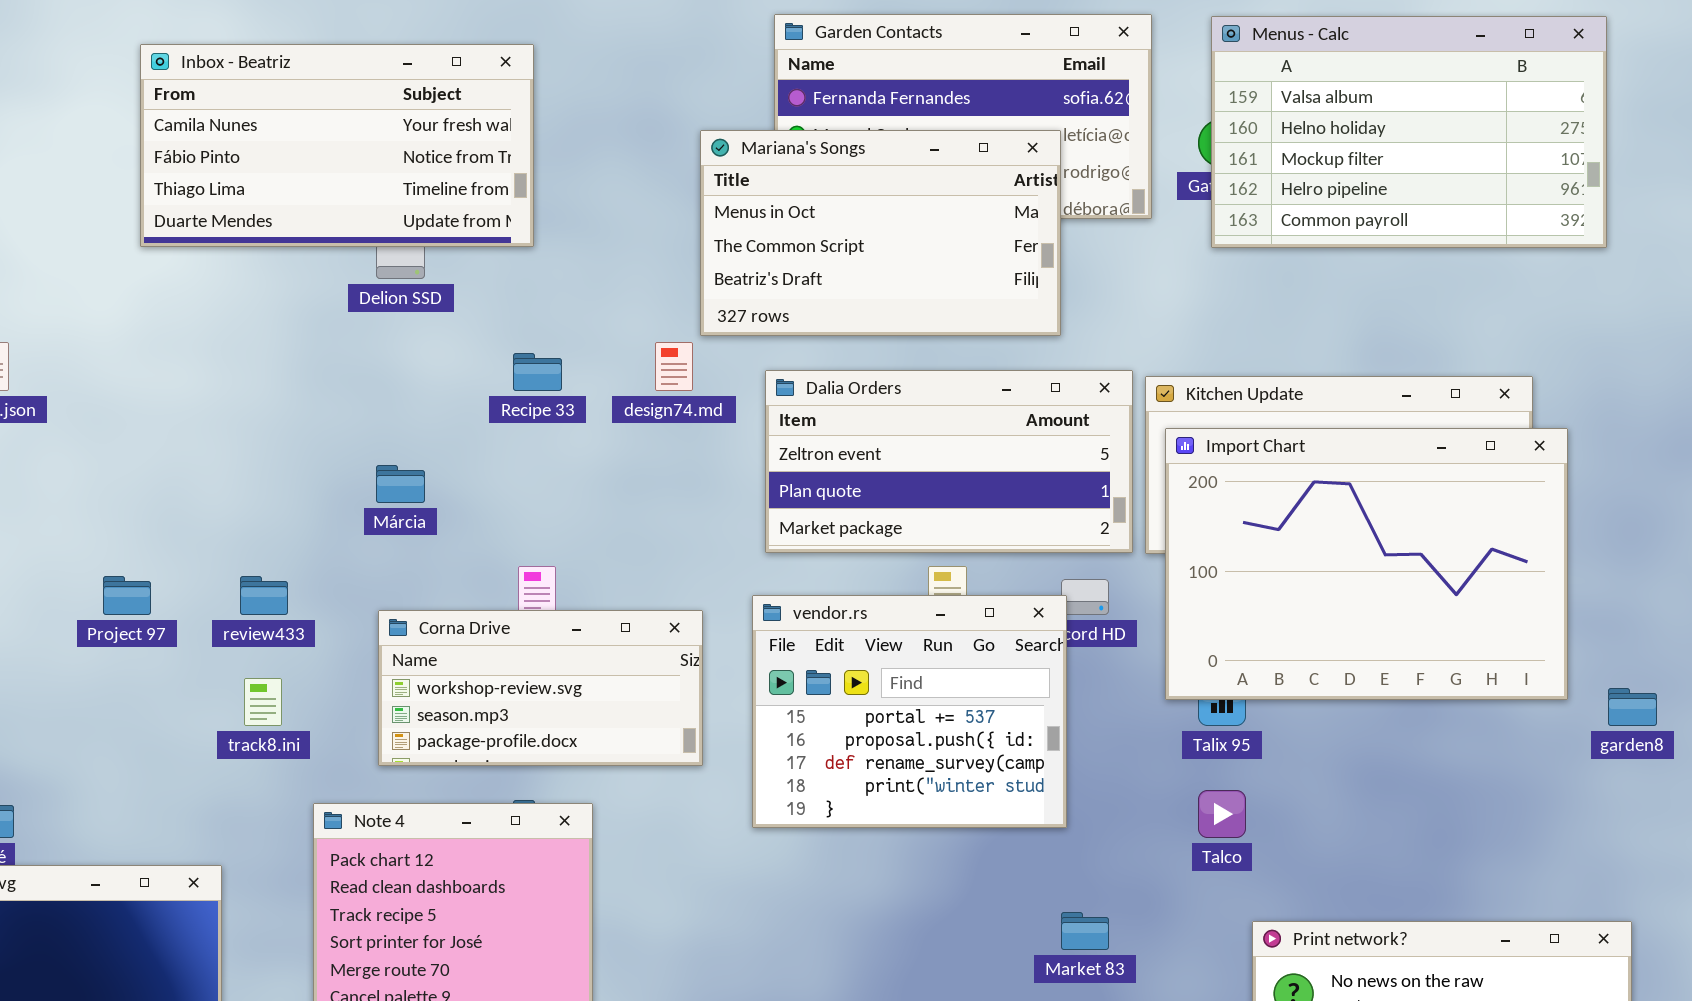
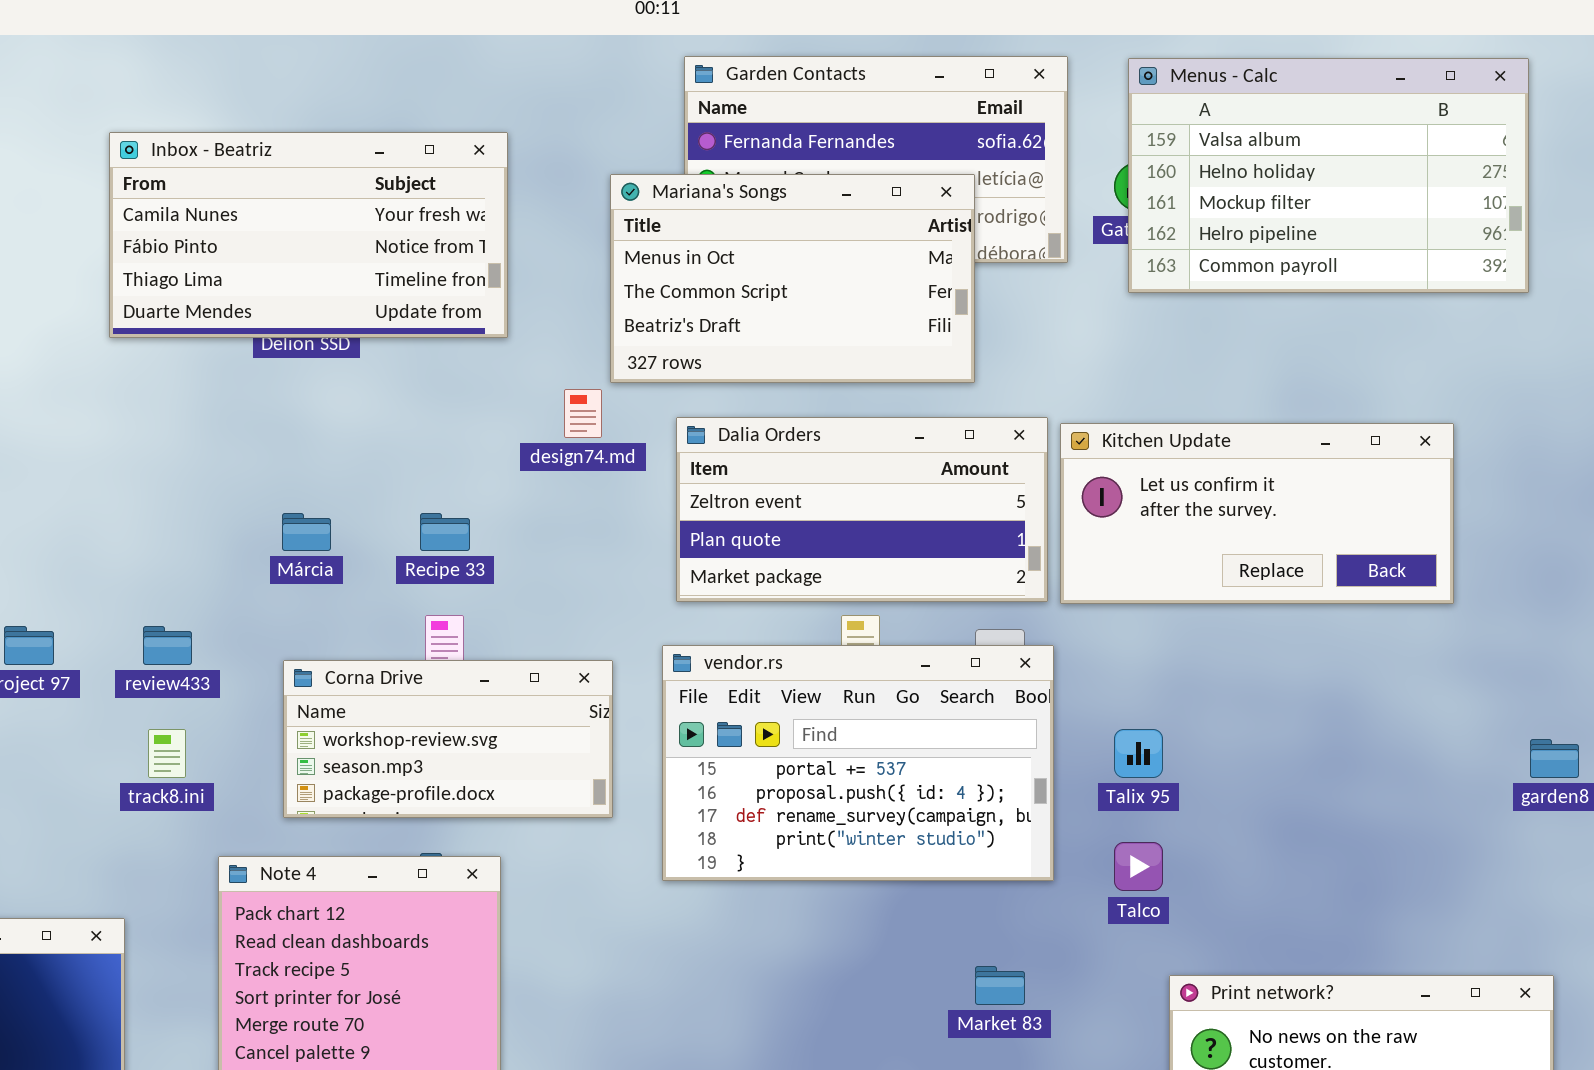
Inbox - Beatriz: [140,44,534,247] -> [109,132,508,338], moved
Recipe 33: [513,353,562,391] -> [420,513,470,551], moved
Import Chart: [1165,428,1568,700] -> none, closed
vendor.rs: [752,595,1067,828] -> [662,645,1054,881], resized

